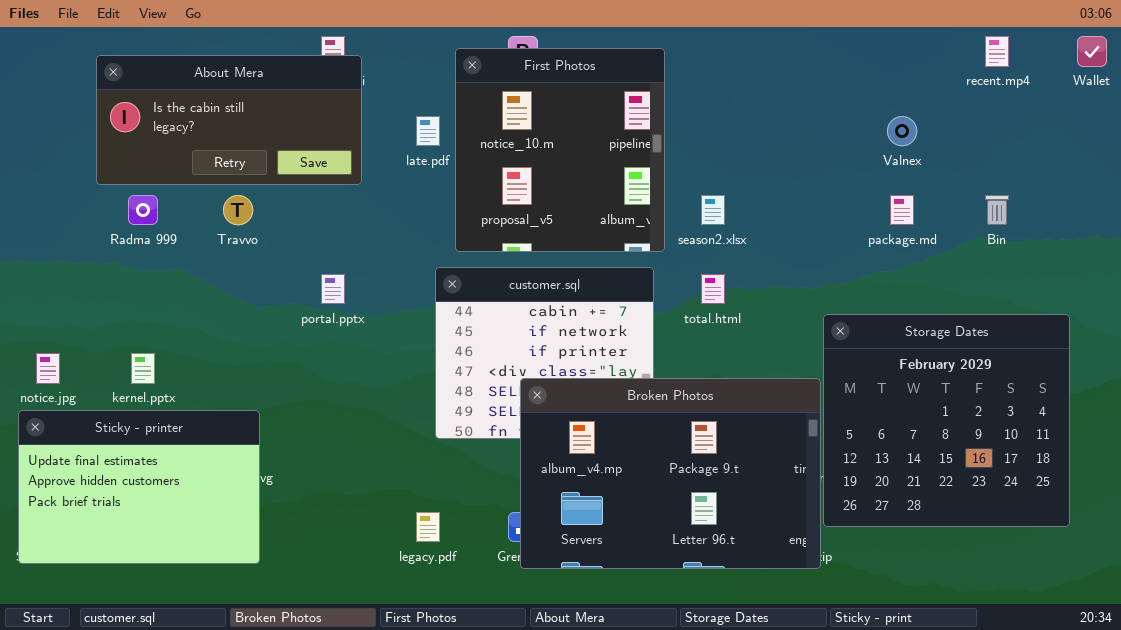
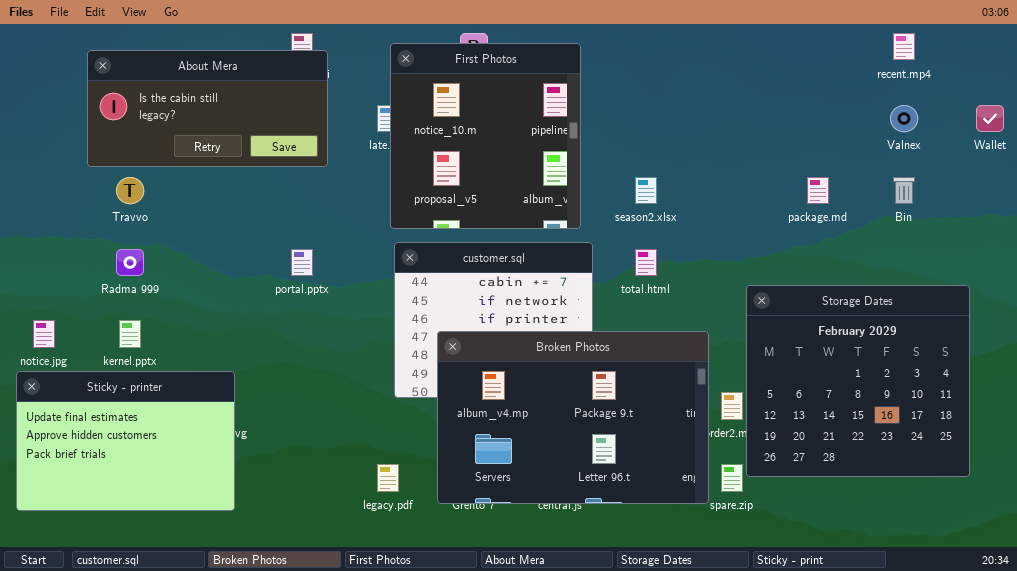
Wallet: [1077,36,1107,67] -> [976,105,1004,132], moved
First Photos: [455,48,665,252] -> [390,43,581,229], moved
Valnex: [887,116,917,146] -> [890,105,918,132], moved
Radma 999: [128,195,158,225] -> [116,249,144,276], moved
Travvo: [223,195,253,225] -> [116,177,144,204], moved
Broken Photos: [520,378,821,569] -> [437,331,709,504], moved

